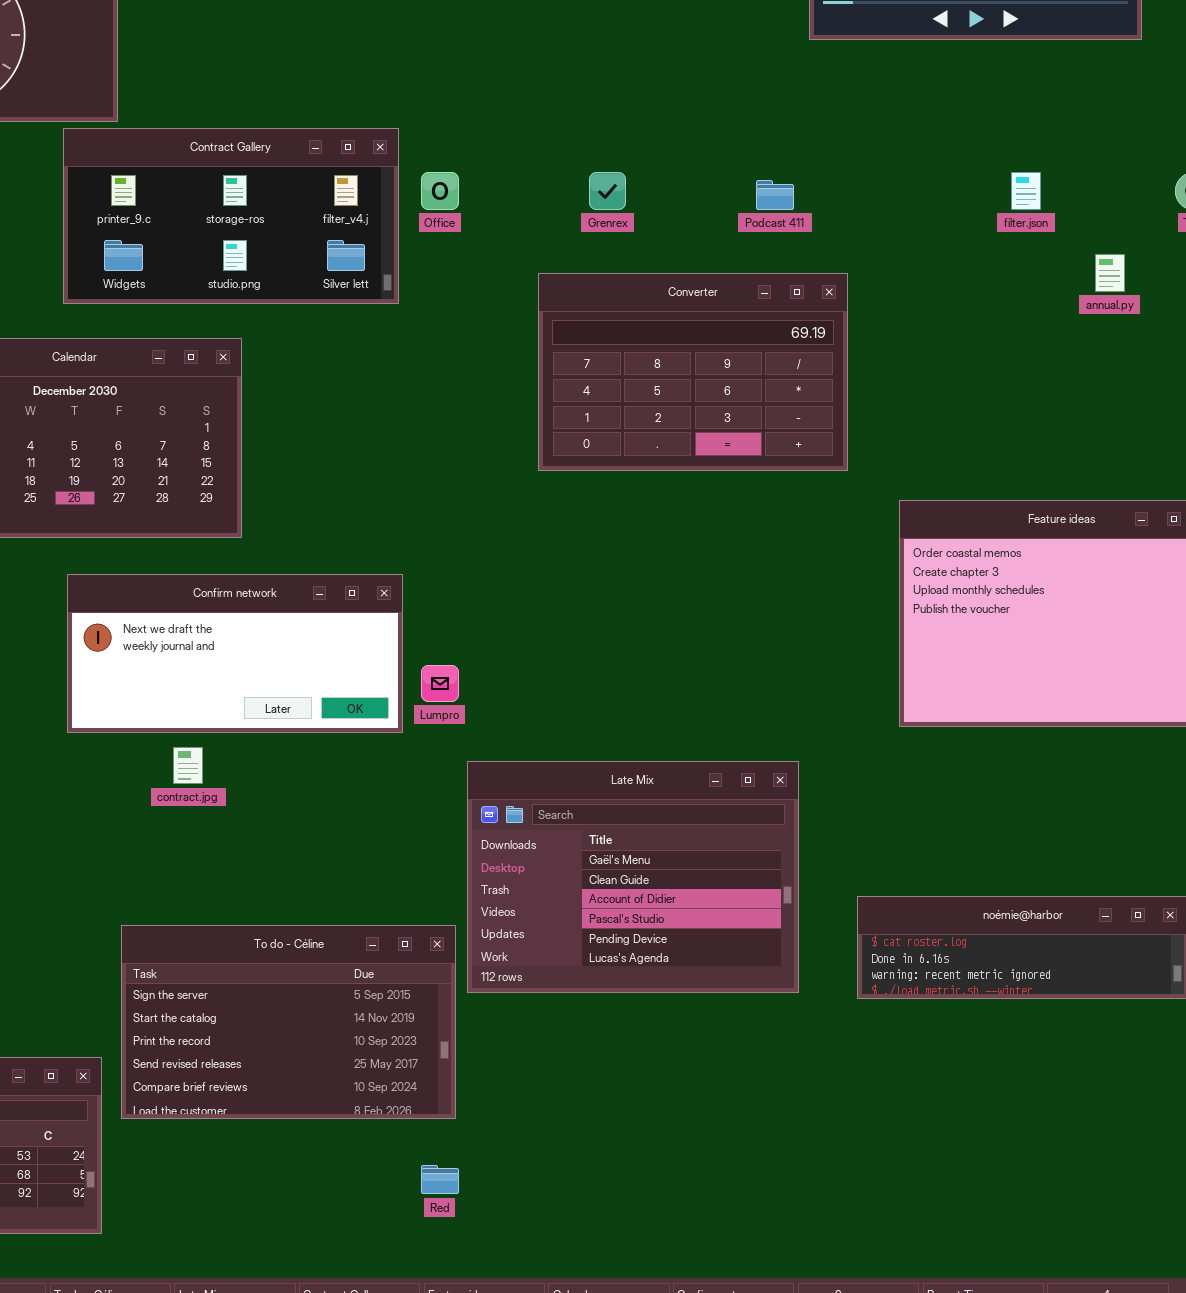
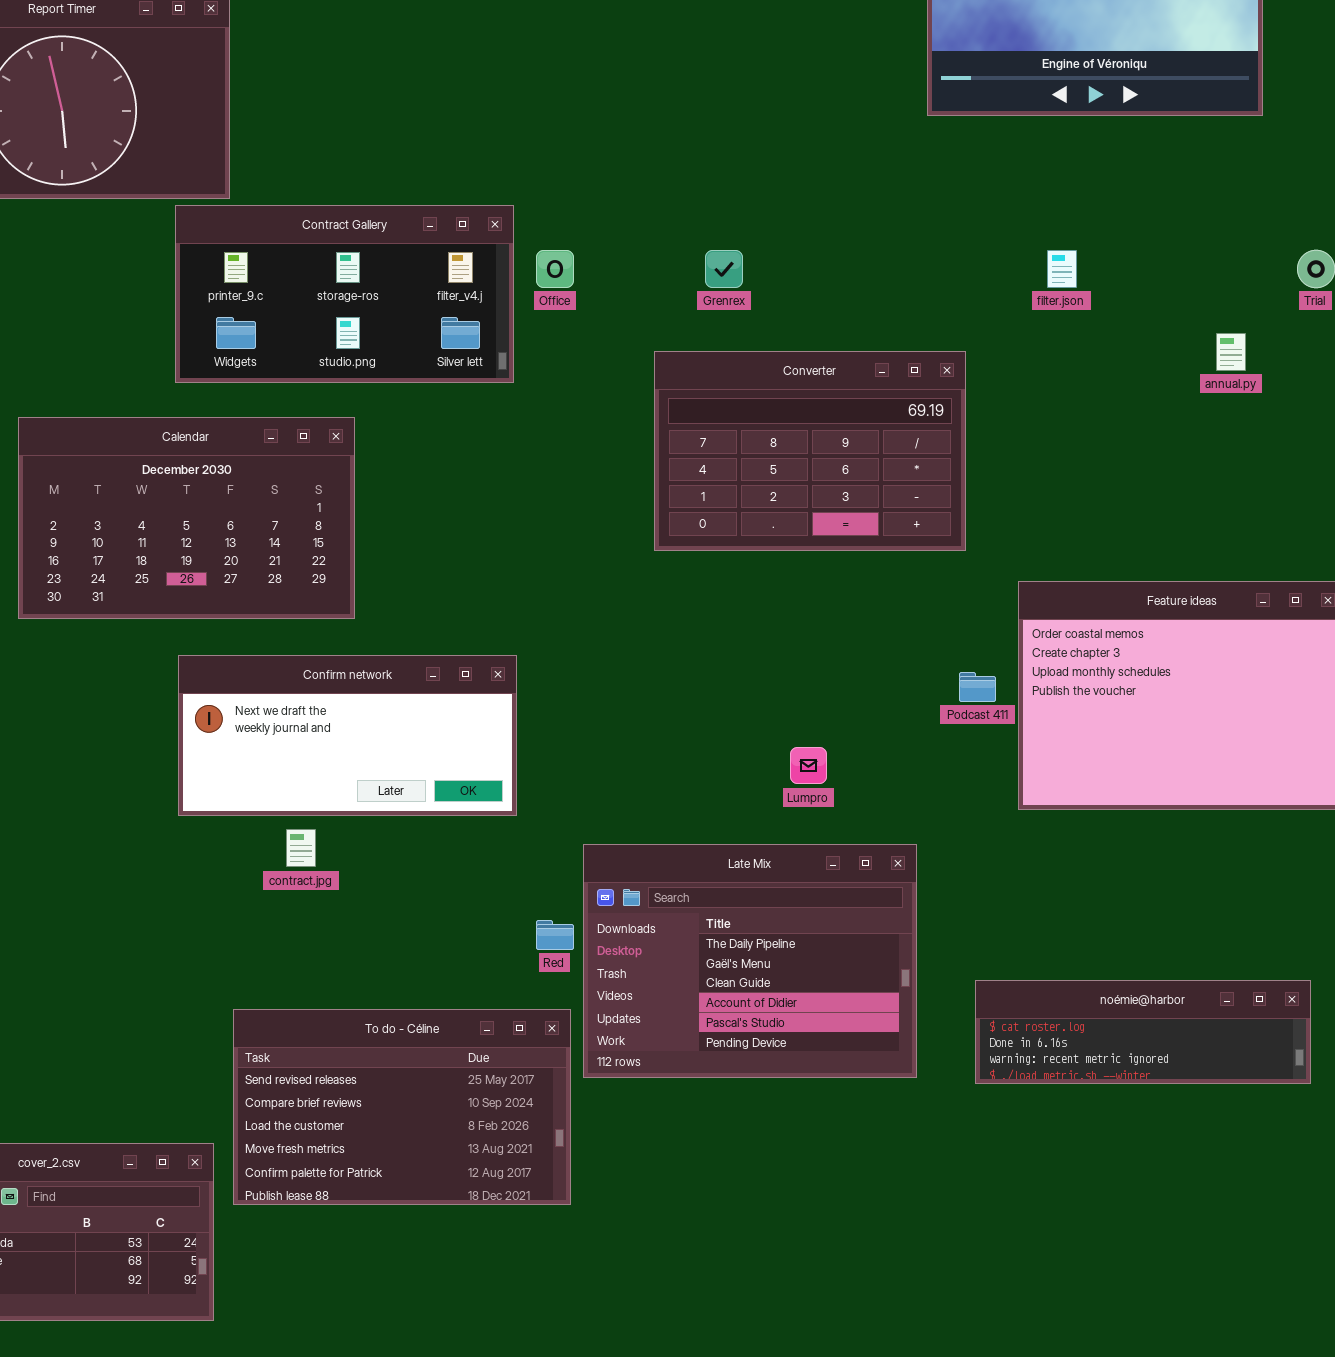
filter.json: [1011,172,1041,210] -> [1047,250,1077,288], moved
Podcast 411: [756,180,794,210] -> [959,672,996,702], moved
Lumpro: [421,665,459,702] -> [790,747,827,784], moved
Late Mix: [467,761,799,993] -> [583,844,917,1078], scrolled up 1 row
To do - Céline: [121,925,456,1119] -> [233,1009,571,1205], scrolled down 3 rows
Red: [421,1165,459,1194] -> [536,920,574,950], moved

